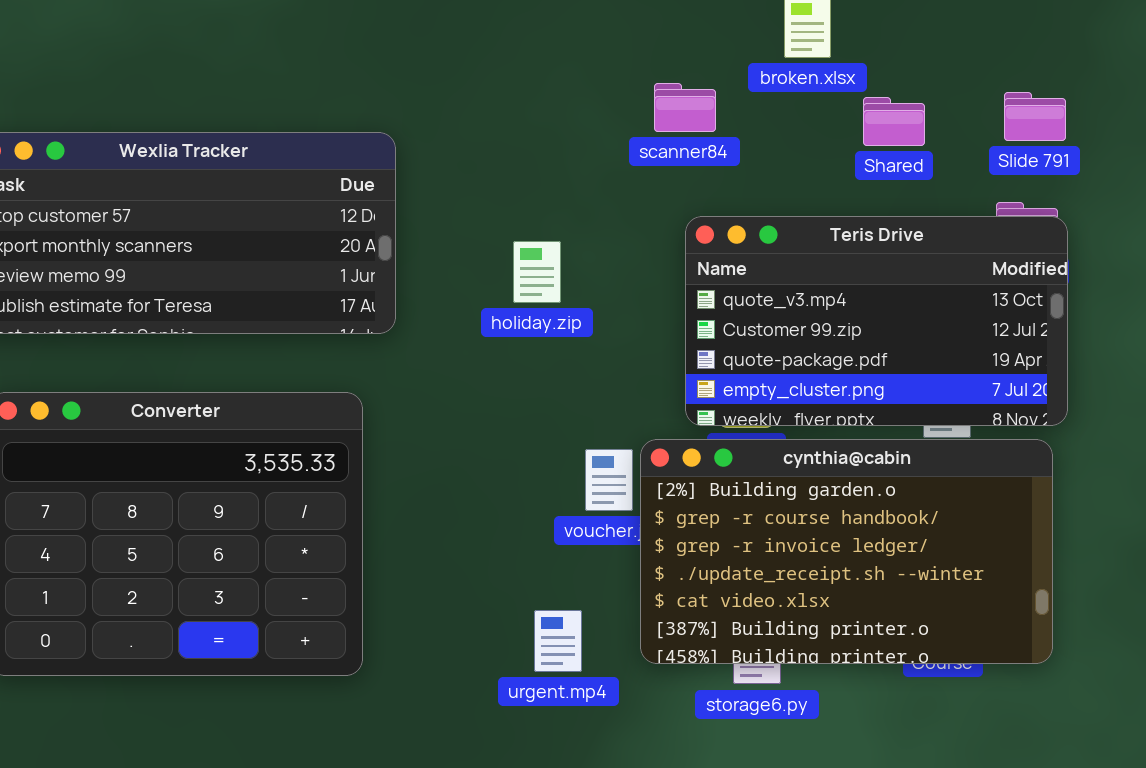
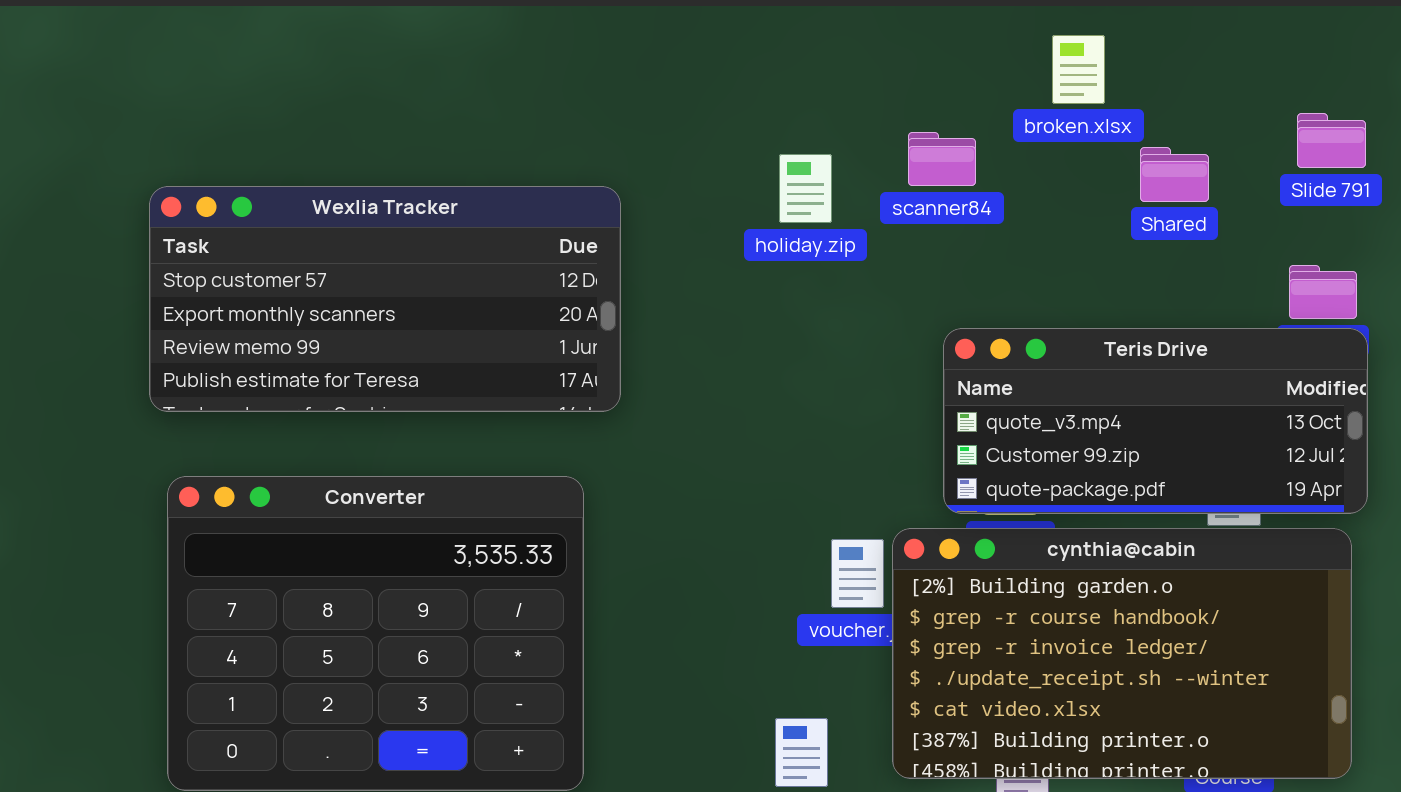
Slide 791: [1004,92,1066,141] -> [1297,113,1366,168], moved
Teris Drive: [685,216,1068,426] -> [943,328,1368,514], resized
holiday.zip: [513,241,561,303] -> [779,154,832,223], moved

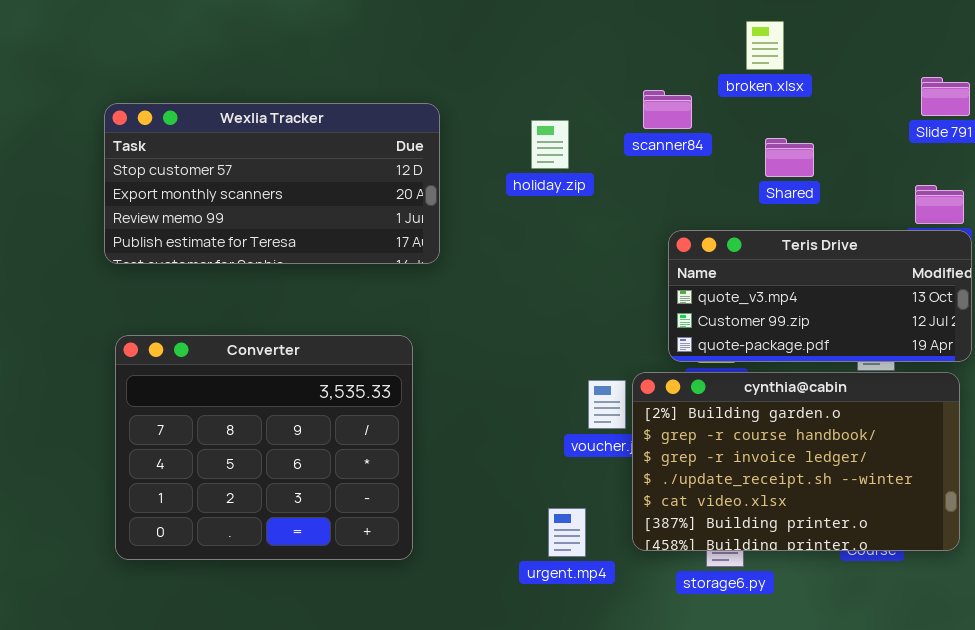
Shared: [1140,147,1209,202] -> [765,138,814,177], moved
holiday.zip: [779,154,832,223] -> [531,120,569,169], moved
Wexlia Tracker: [149,186,621,412] -> [104,103,440,264], moved

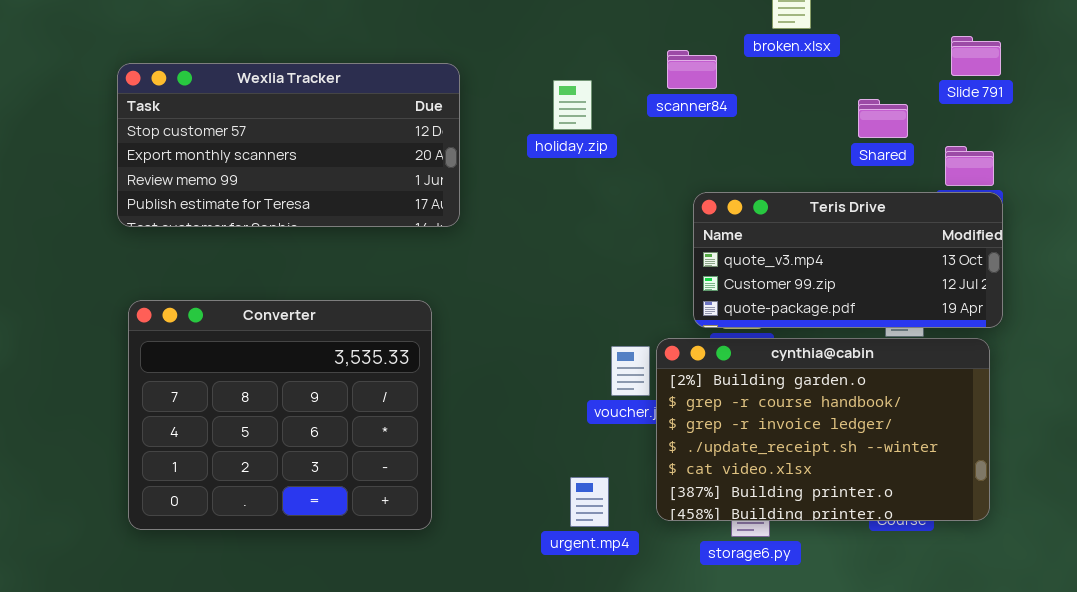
Shared: [765,138,814,177] -> [858,99,908,138], moved

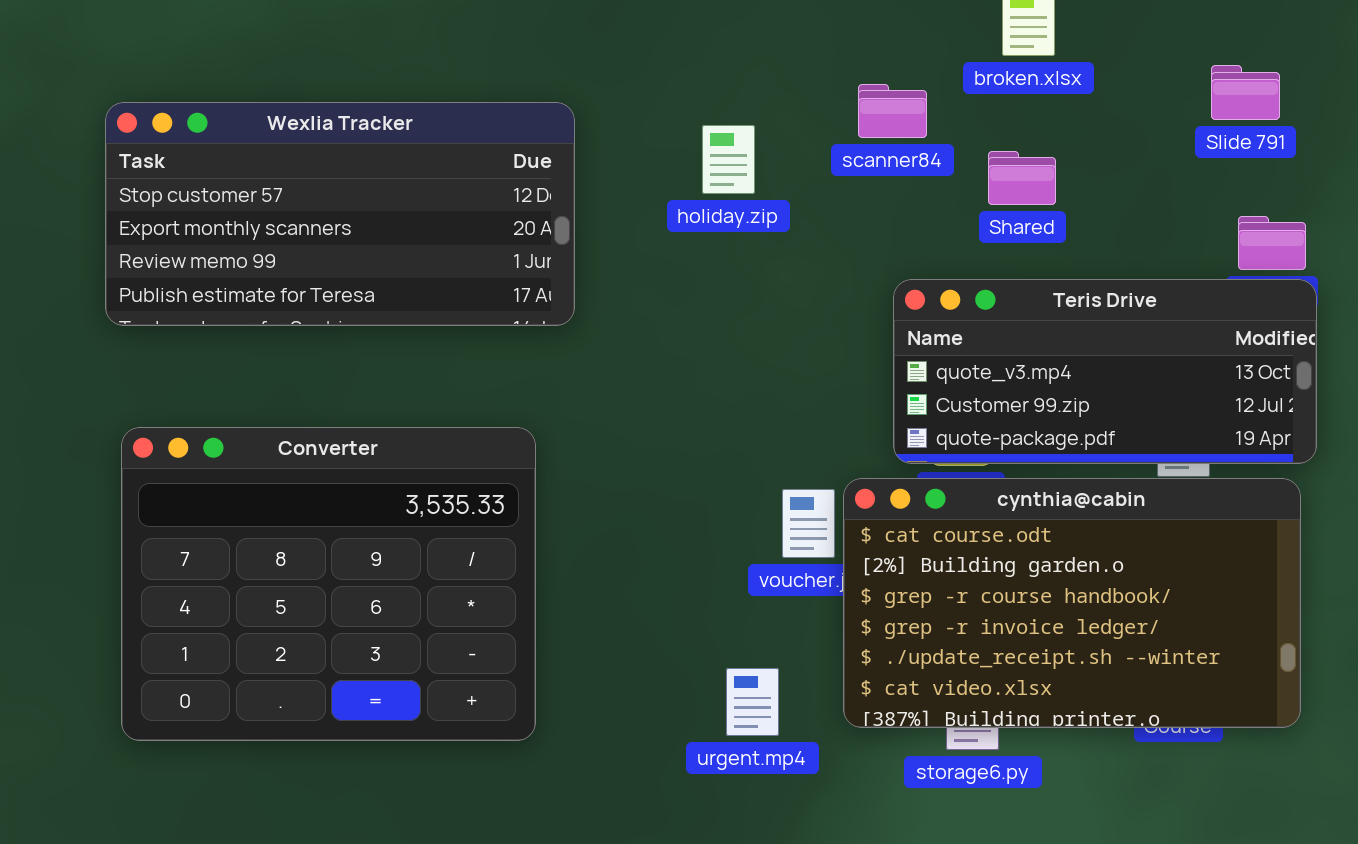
Slide 791: [951,36,1001,76] -> [1211,65,1280,120], moved
Shared: [858,99,908,138] -> [988,151,1056,205], moved
cynthia@cabin: [656,338,990,521] -> [843,478,1301,728], scrolled up 1 row

